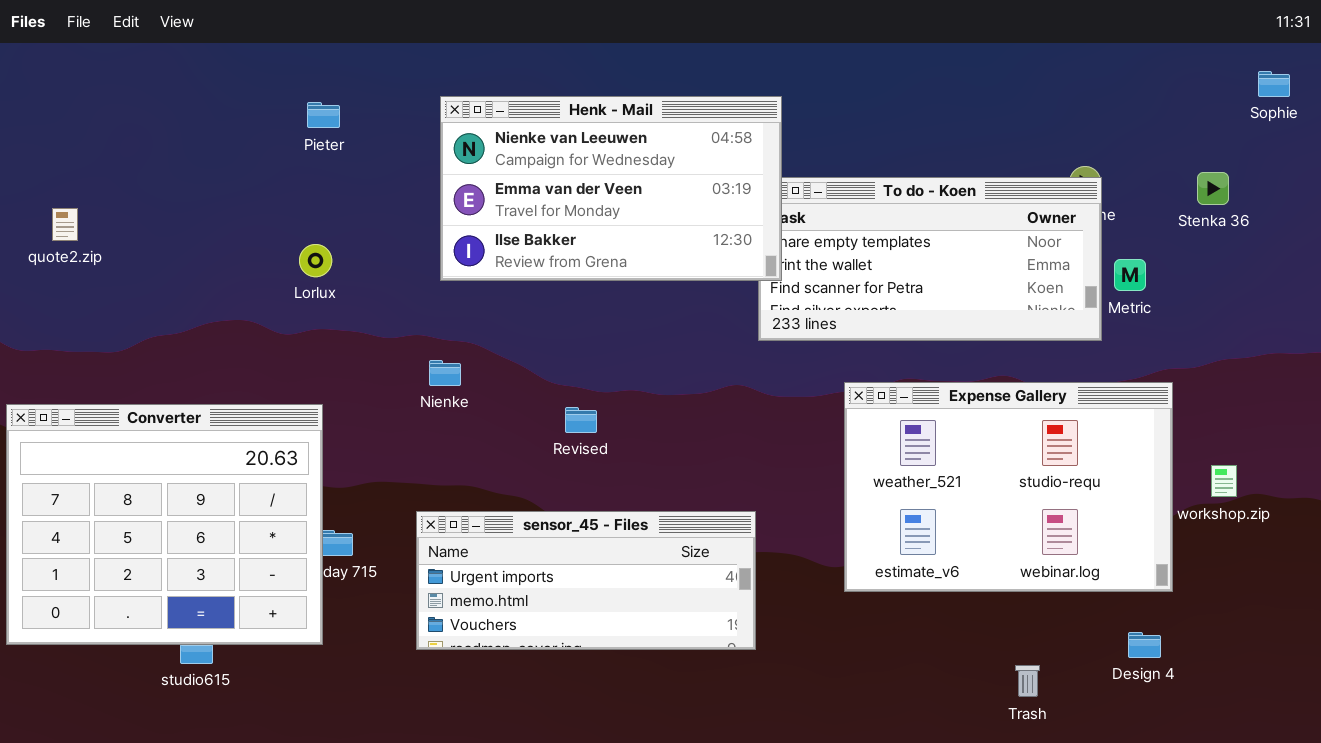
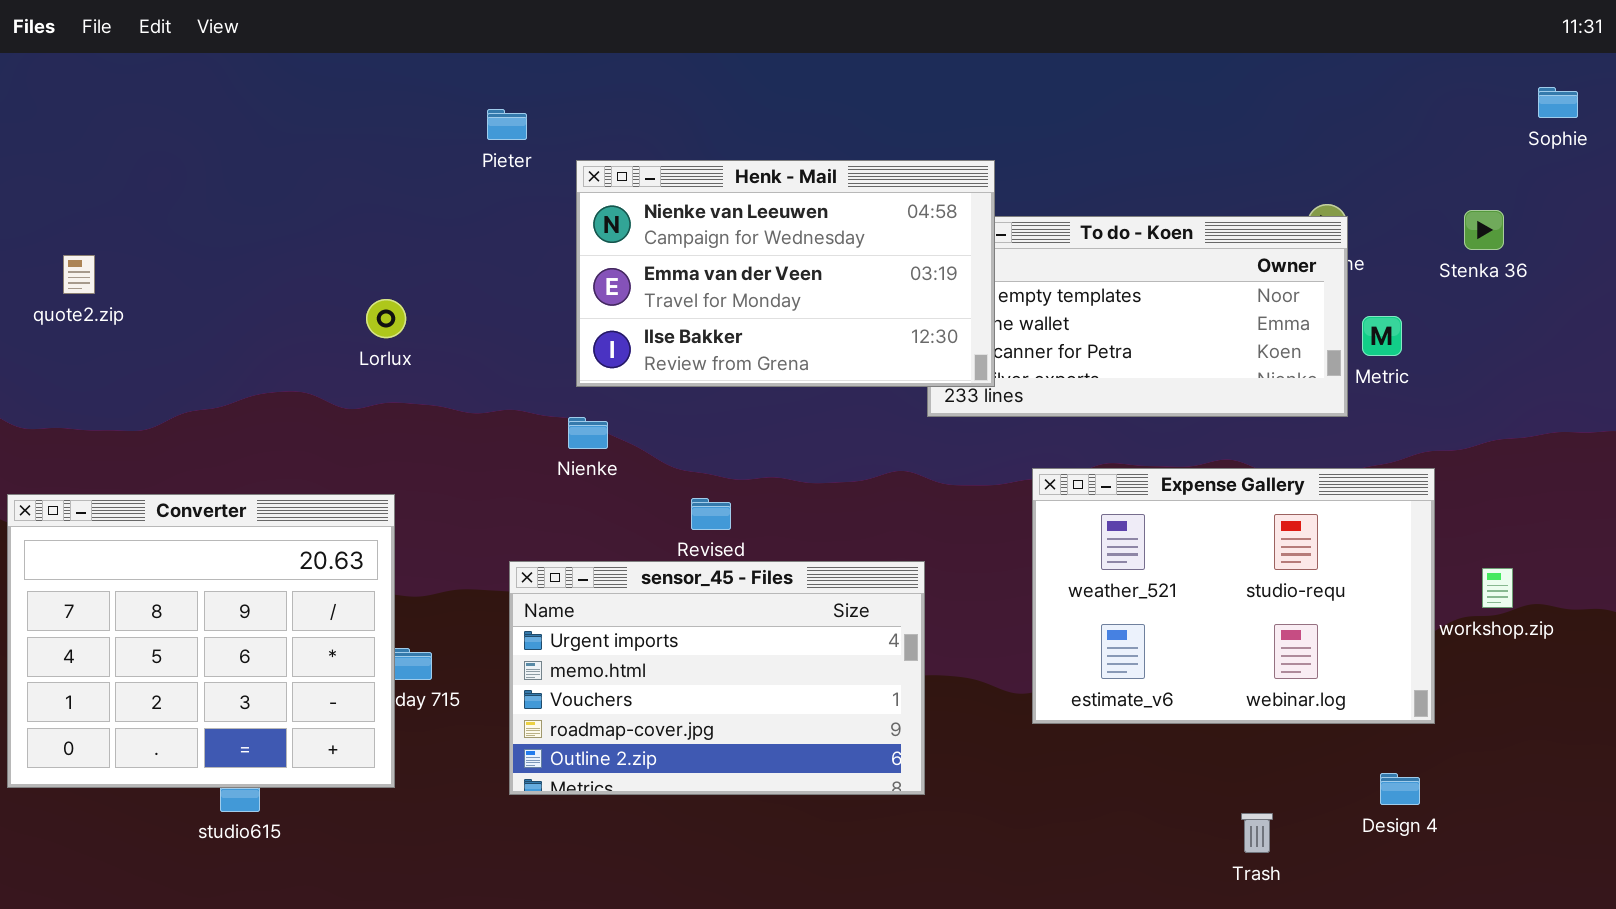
Henk - Mail: [440,96,782,281] -> [576,160,995,387], moved
Pieter: [307,102,340,128] -> [487,109,527,140], moved
Nienke: [429,360,461,386] -> [568,417,608,449], moved
sensor_45 - Files: [416,511,756,650] -> [509,561,925,795], resized

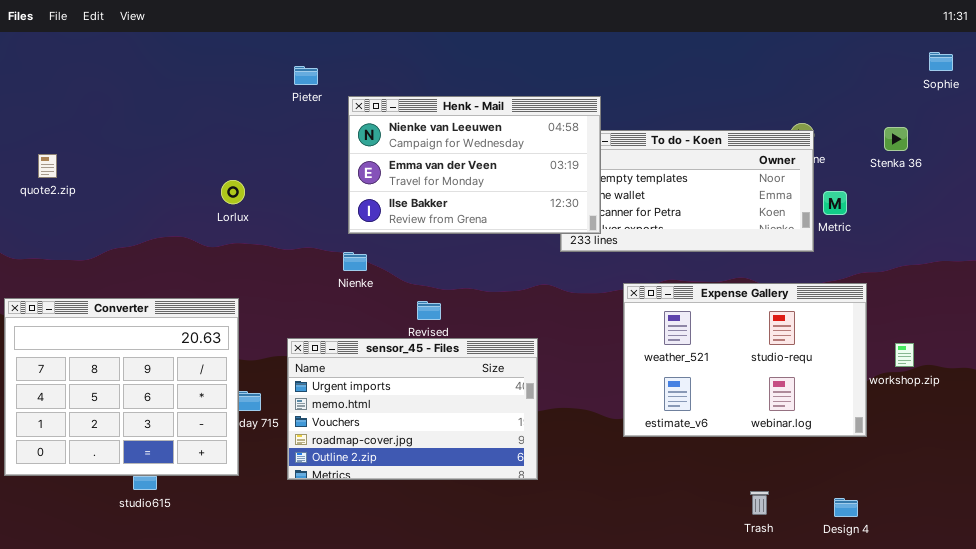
sensor_45 - Files: [509,561,925,795] -> [287,338,538,480], moved
Design 4: [1380,773,1420,805] -> [834,498,858,517], moved

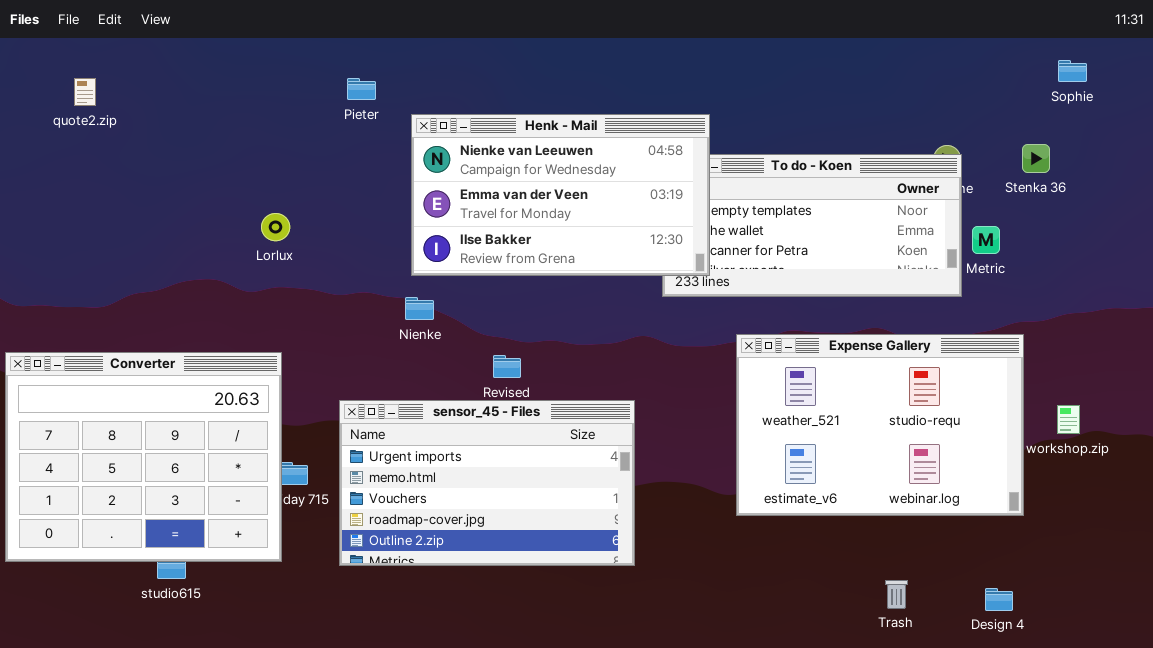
Sophie: [929,52,953,71] -> [1058,60,1087,82], moved
Stenka 36: [884,127,908,151] -> [1022,144,1050,173], moved
quote2.zip: [38,154,57,178] -> [74,78,96,106], moved

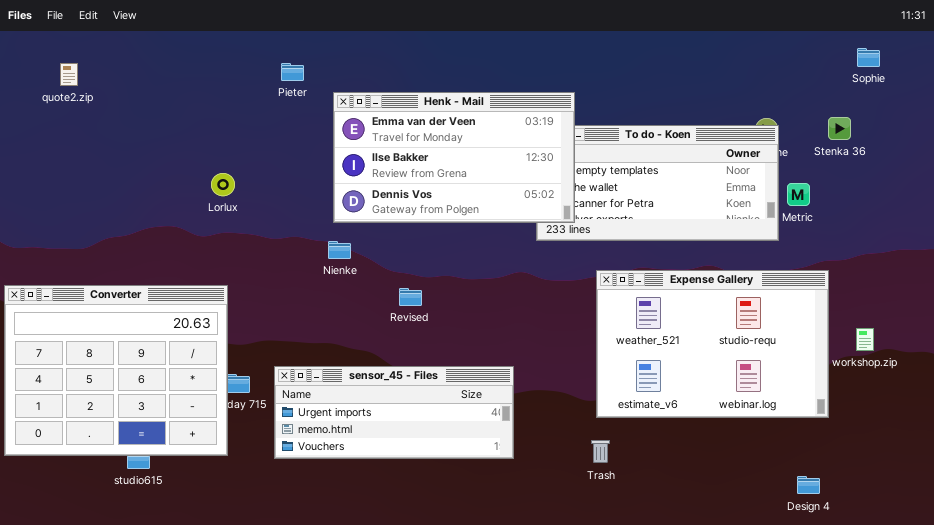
Henk - Mail: [411,114,710,276] -> [333,92,575,223], scrolled down 1 row
sensor_45 - Files: [339,400,635,566] -> [274,366,514,459], resized
Trash: [885,580,908,609] -> [591,440,610,463], moved

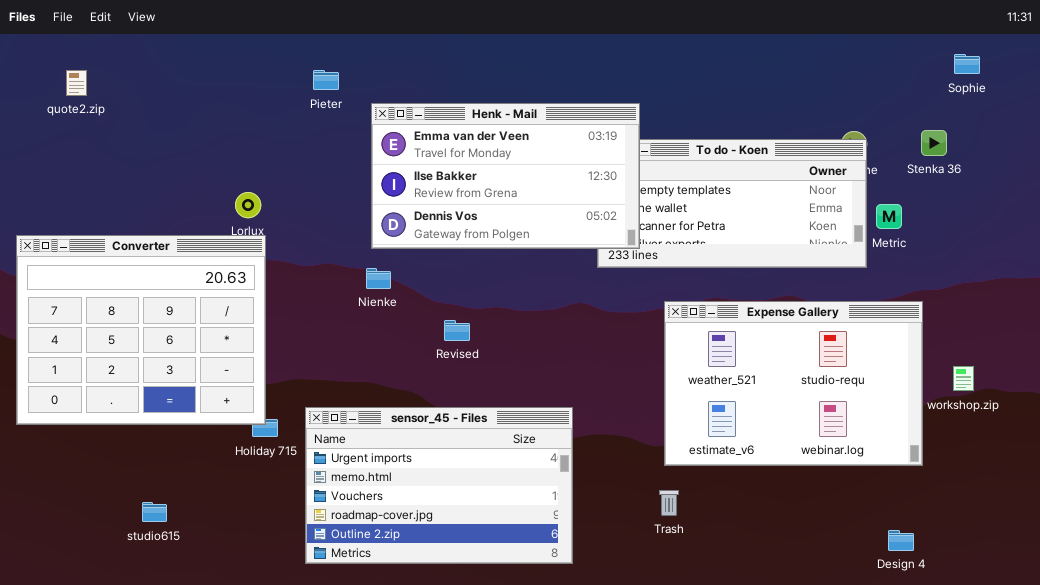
Converter: [4,285,228,456] -> [16,235,266,425], moved
sensor_45 - Files: [274,366,514,459] -> [305,407,573,564], resized

